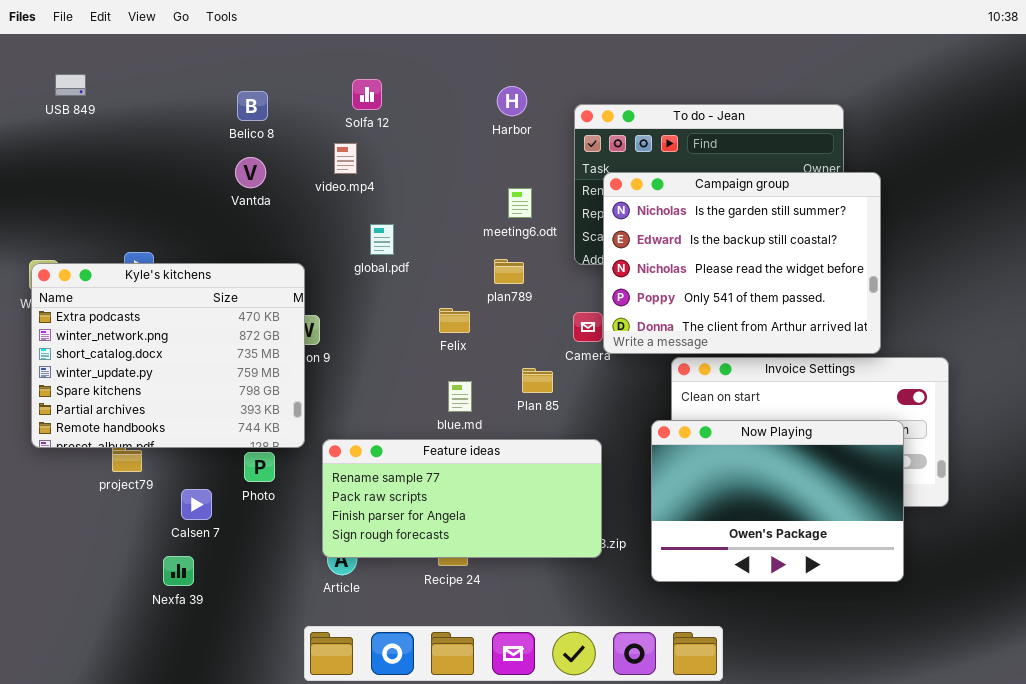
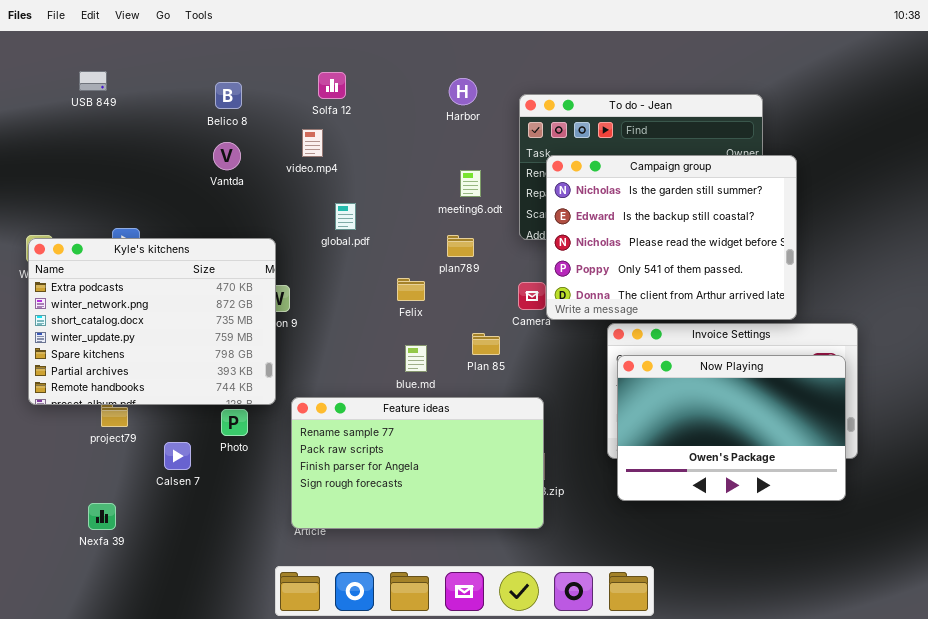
USB 849: [55,74,86,96] -> [79,71,107,91], moved
Now Playing: [651,420,904,582] -> [617,355,846,501], moved
Feature ideas: [322,439,602,558] -> [291,397,544,529], resized
Nexfa 39: [163,556,194,586] -> [88,503,116,530], moved

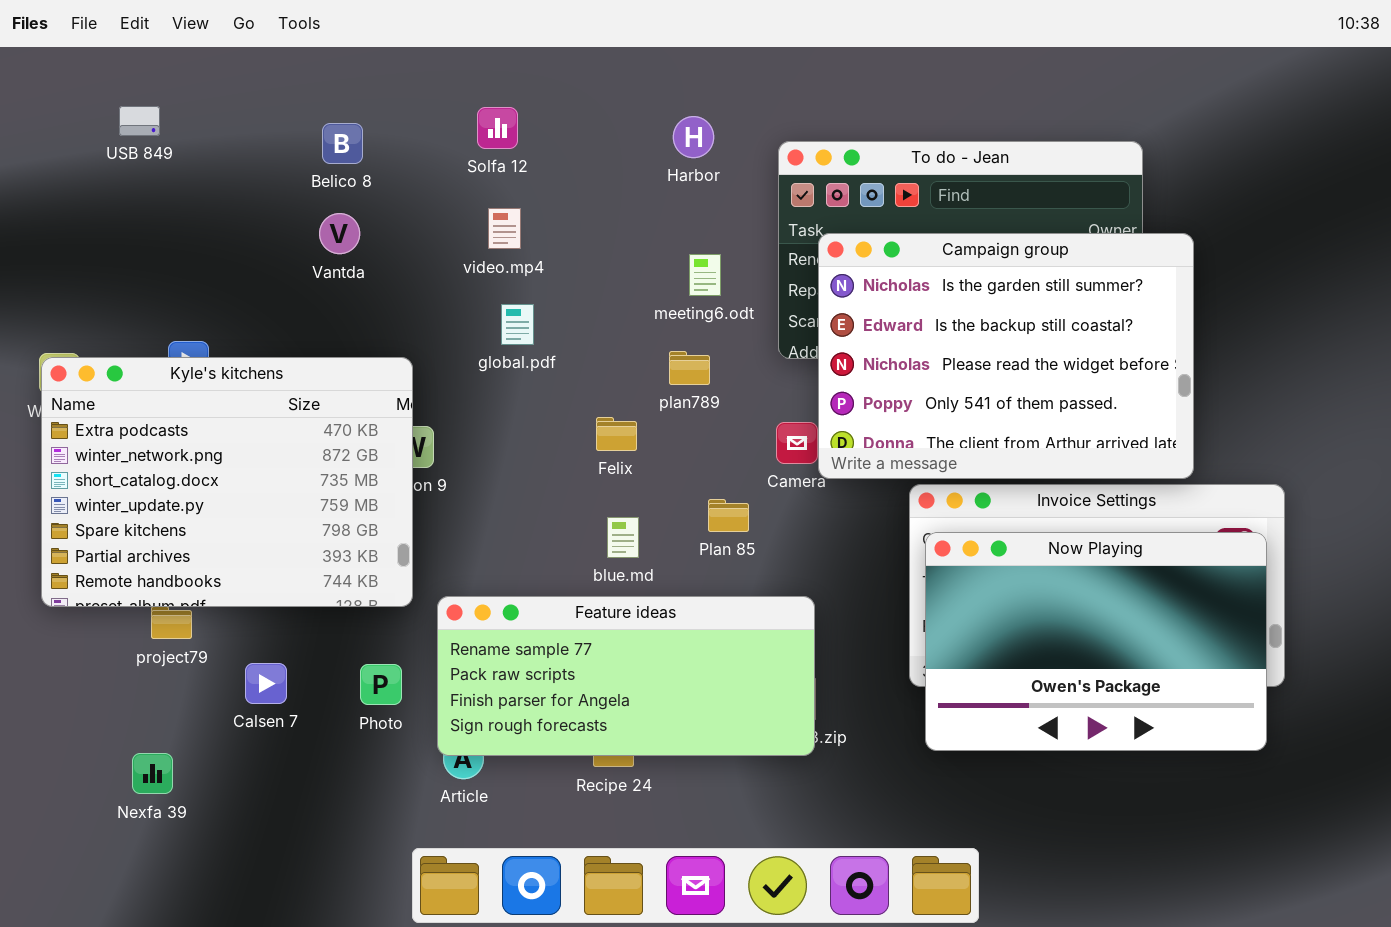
video.mp4: [302,129,323,157] -> [488,208,521,249], moved
Feature ideas: [291,397,544,529] -> [437,596,815,756], resized
Photo: [221,409,248,436] -> [360,664,402,705], moved

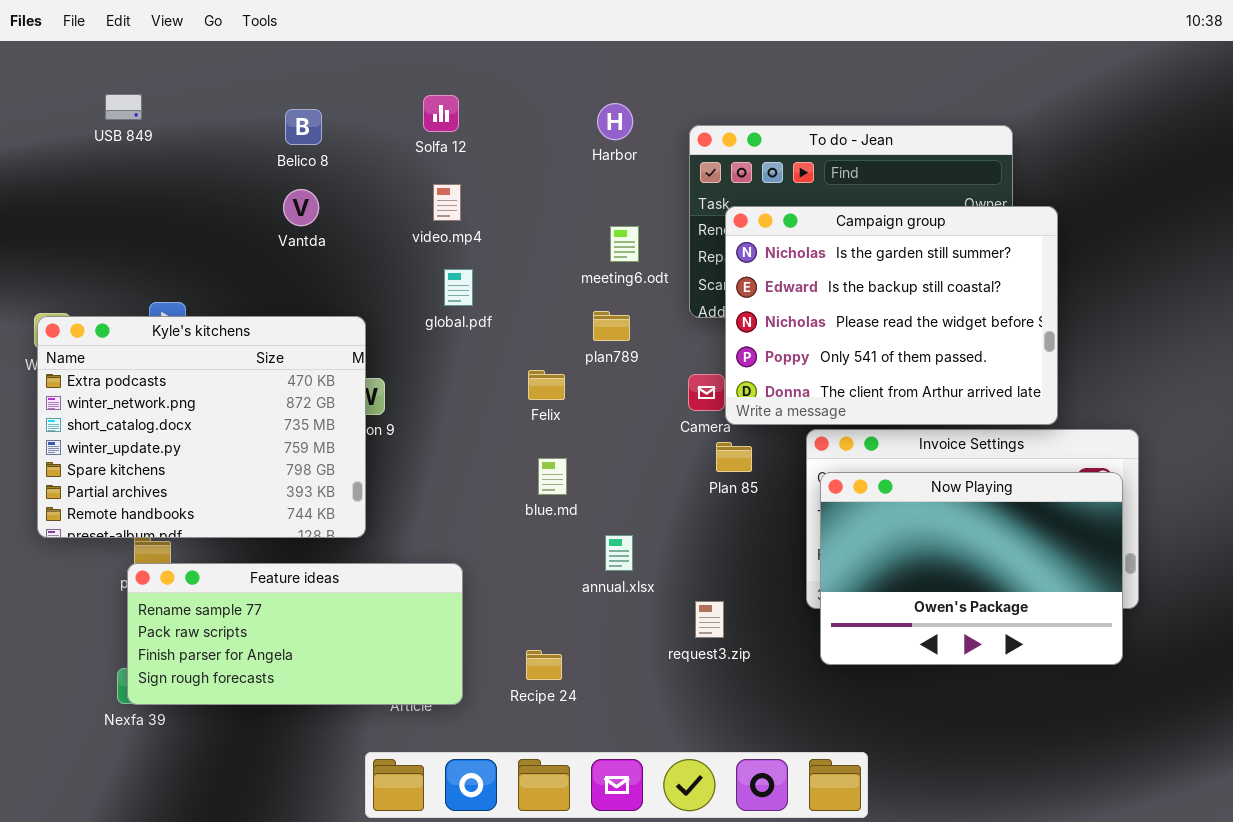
Plan 85: [708,499,749,532] -> [716,442,752,472], moved
Feature ideas: [437,596,815,756] -> [127,563,463,705], moved

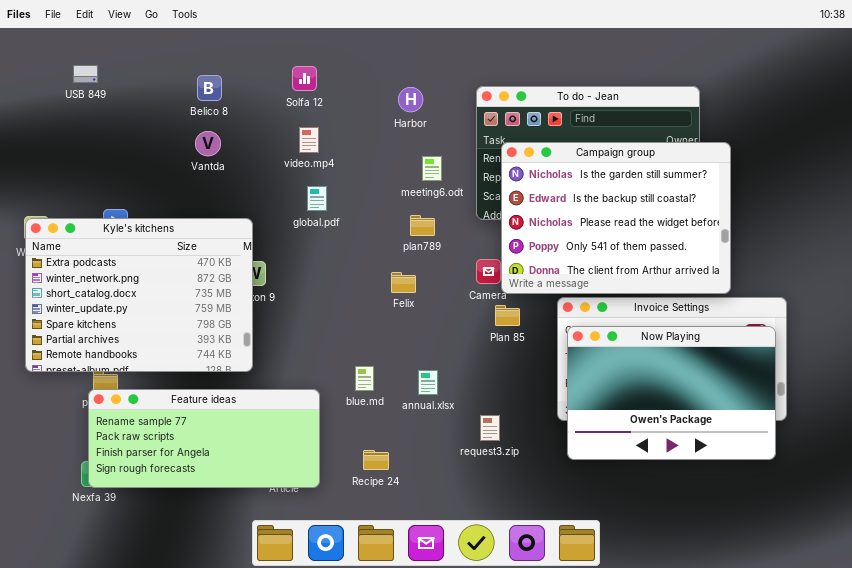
Harbor: [597,103,633,140] -> [398,87,423,112], moved
Felix: [528,370,565,400] -> [391,272,416,293], moved
blue.md: [538,458,567,495] -> [355,366,374,391], moved

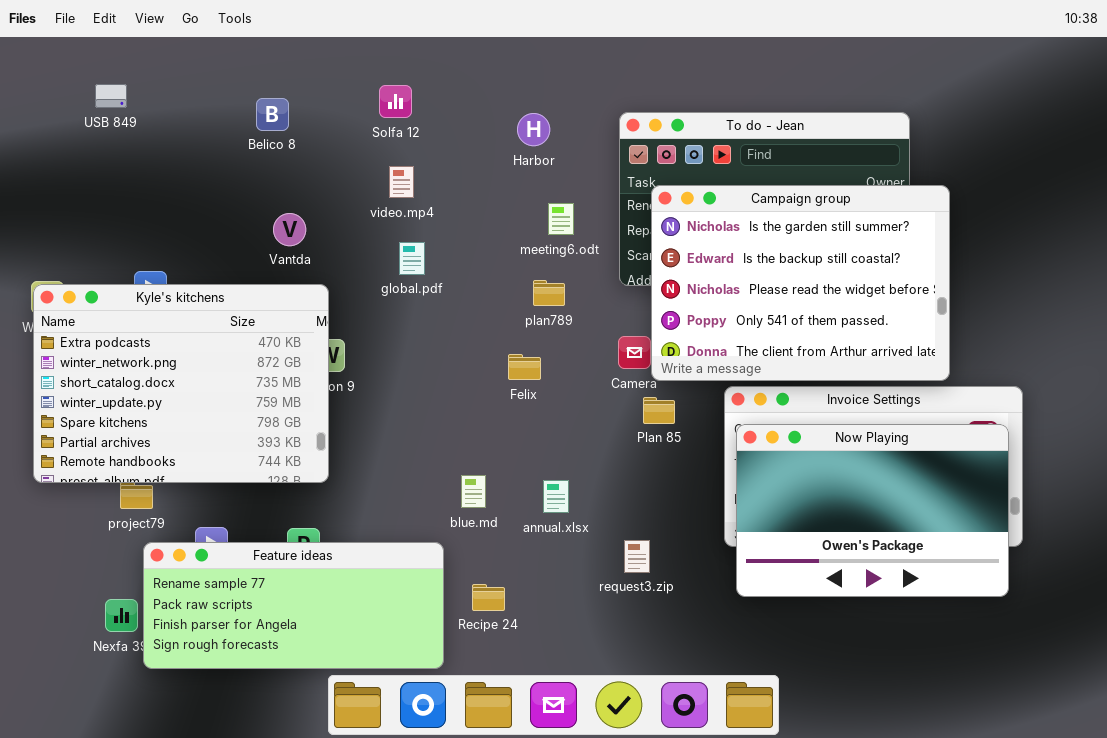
Vantda: [195,131,221,156] -> [273,213,306,246], moved
Feature ideas: [88,389,320,488] -> [143,542,444,669], moved

